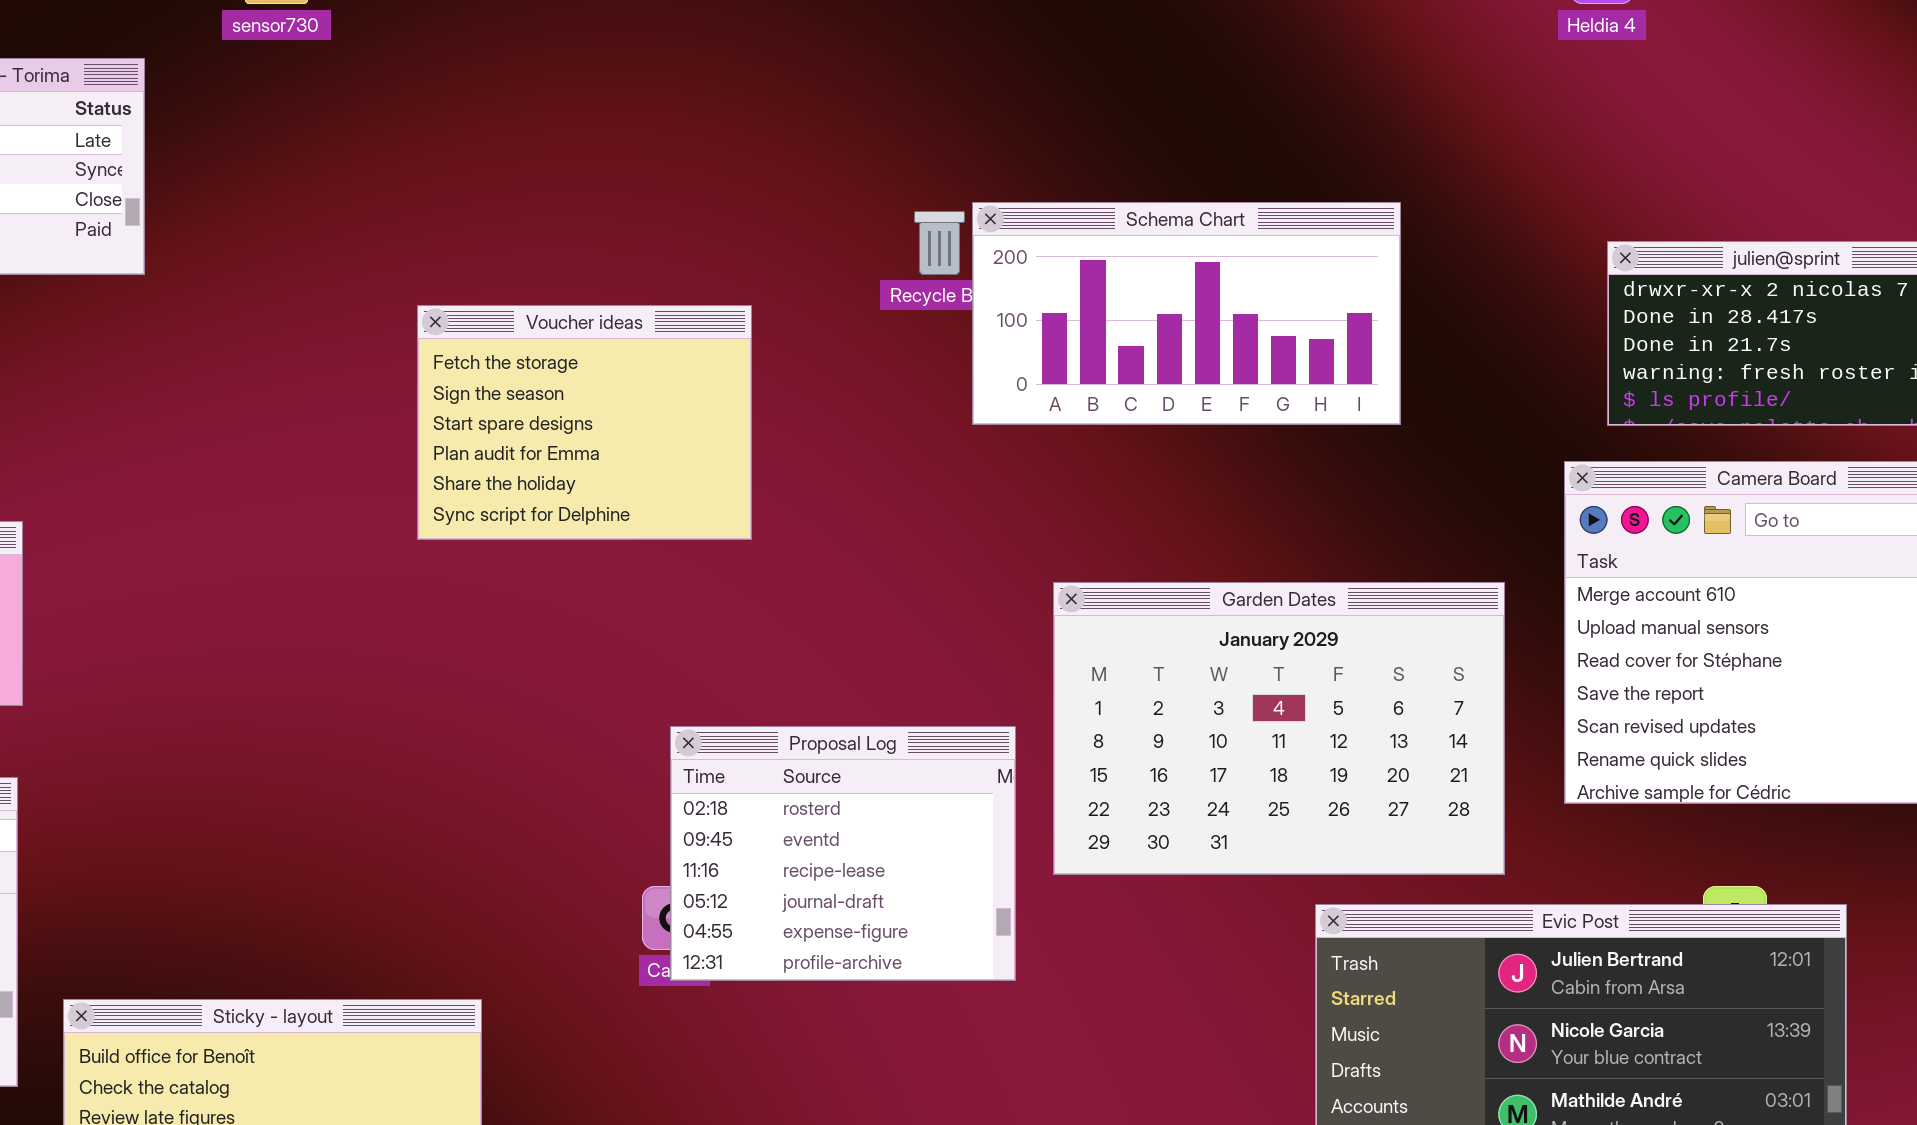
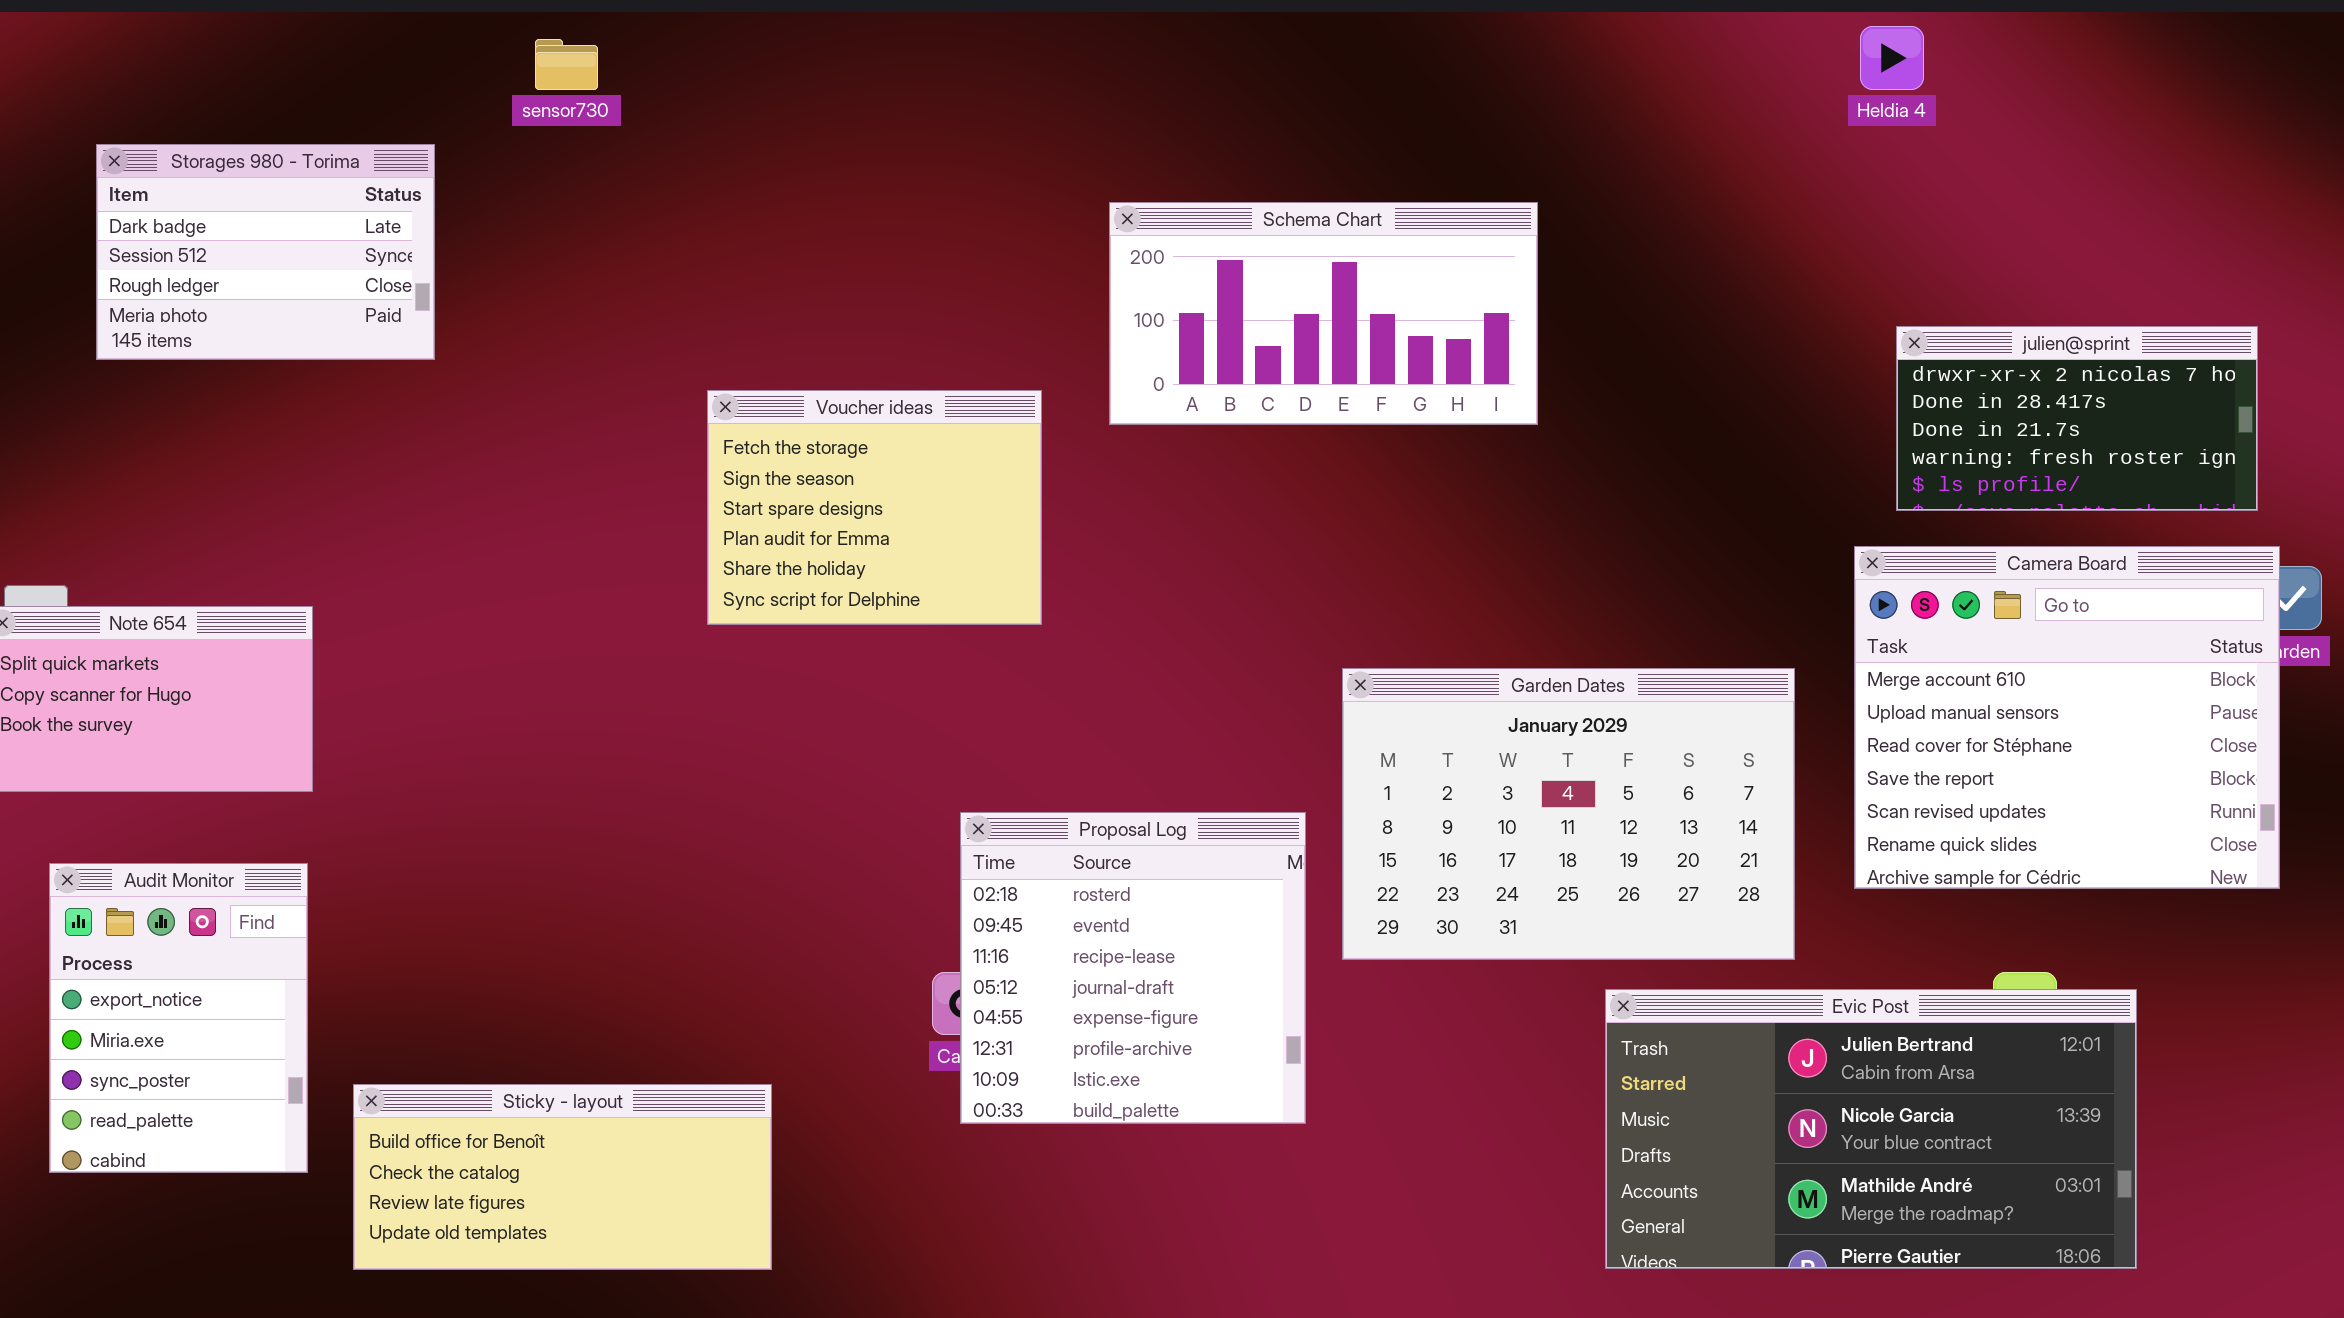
Schema Chart: [972,202,1401,425] -> [1109,202,1538,425], moved
Proposal Log: [670,726,1016,981] -> [960,812,1306,1124], resized

